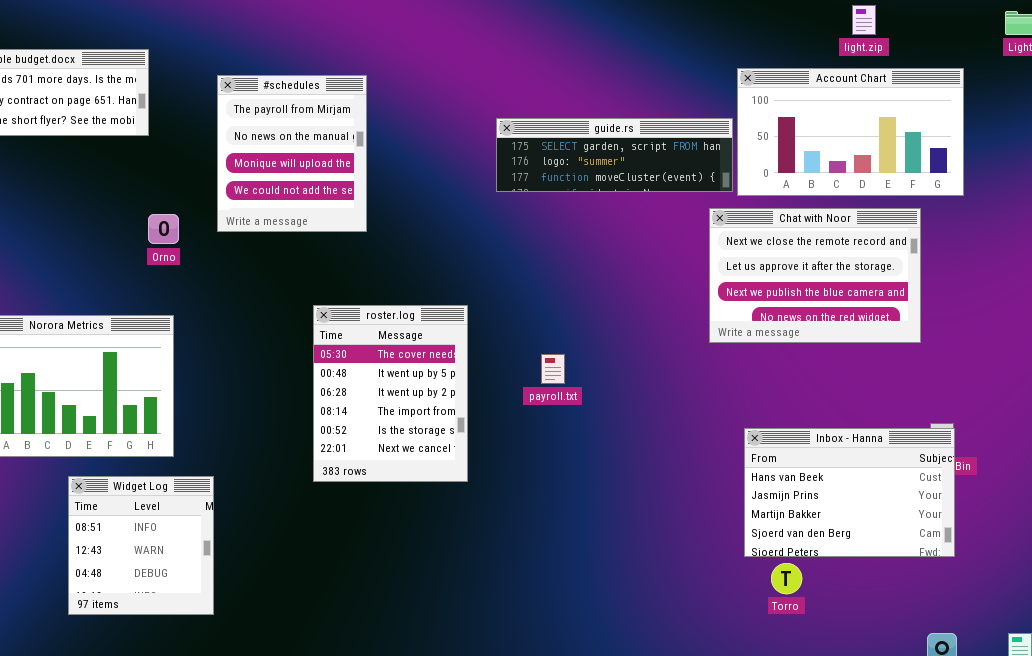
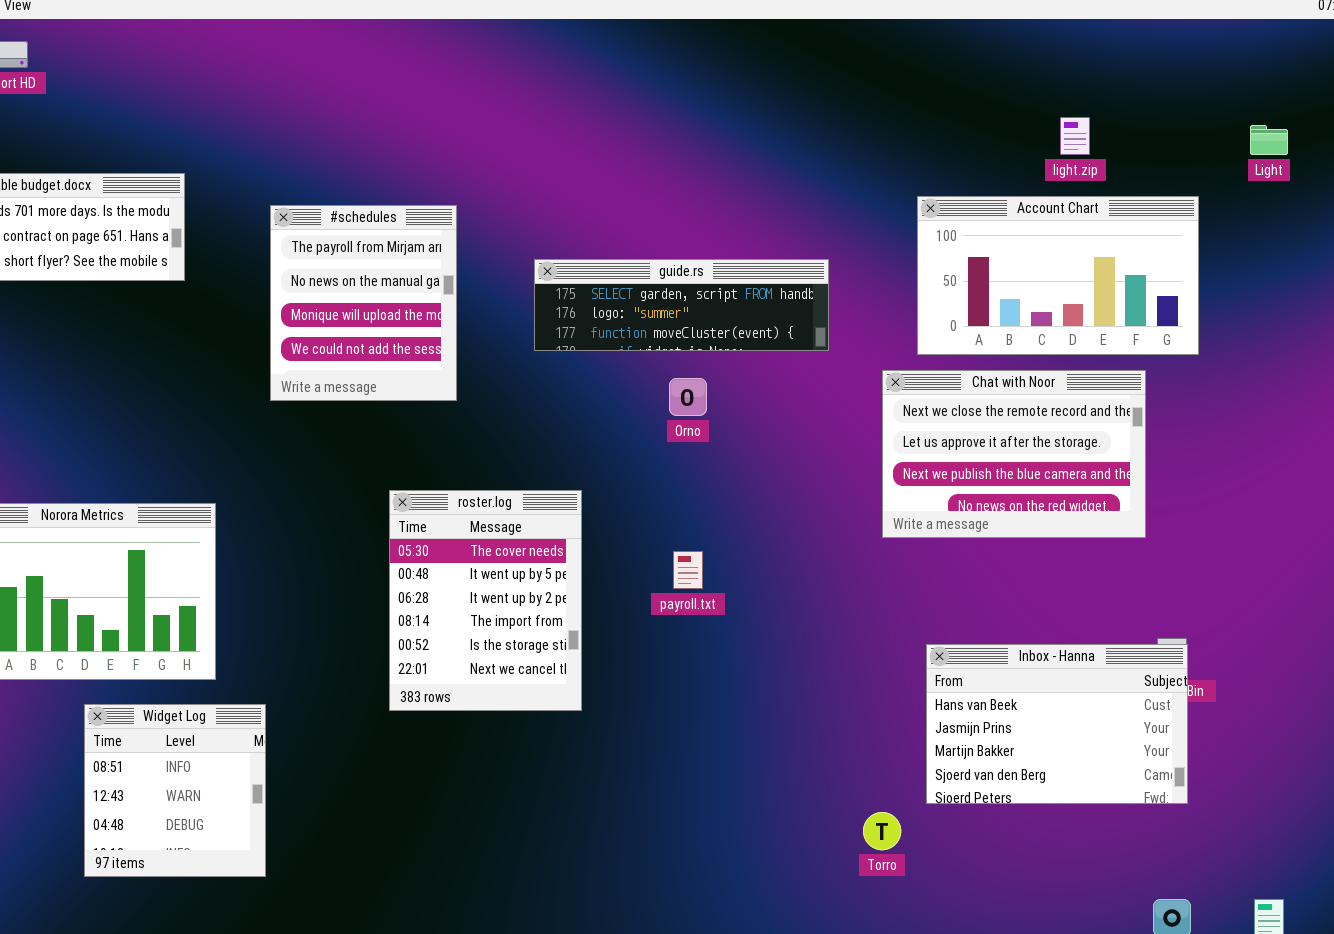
guide.rs: [496,118,733,192] -> [534,259,829,351], moved
Orno: [148,214,179,244] -> [669,378,707,416], moved
Torro: [771,563,802,594] -> [863,812,901,850], moved

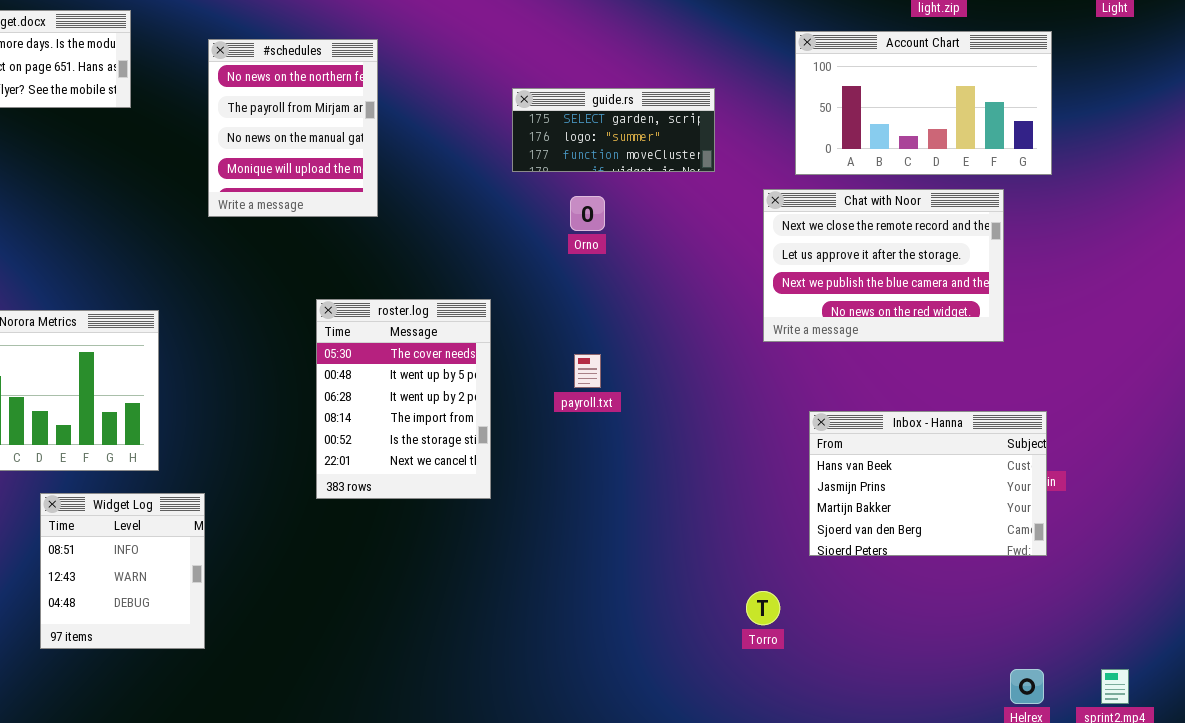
#schedules: [270,205,457,401] -> [208,39,378,217], scrolled up 1 row
guide.rs: [534,259,829,351] -> [512,88,715,172], resized
Inbox - Hanna: [926,644,1188,804] -> [809,411,1047,556], moved

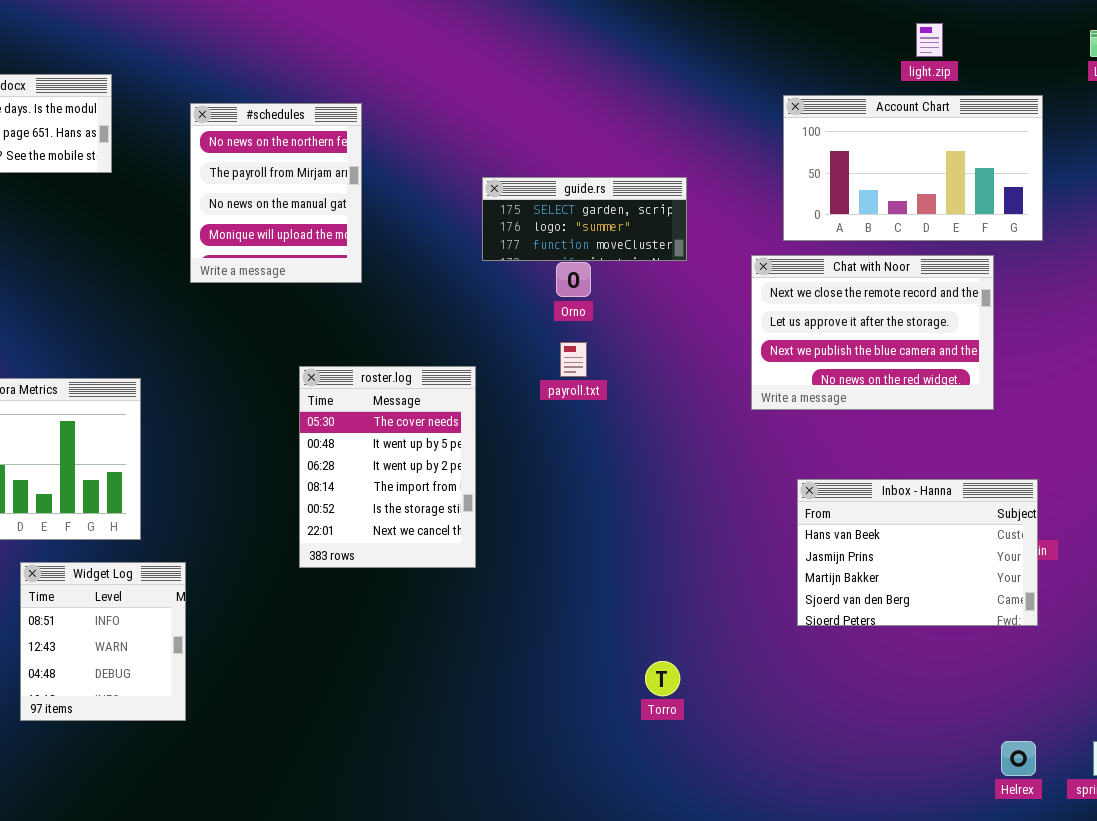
guide.rs: [512,88,715,172] -> [482,177,687,261], moved
payroll.txt: [574,354,601,388] -> [560,342,587,377], moved
Torro: [746,591,780,625] -> [645,661,680,696], moved

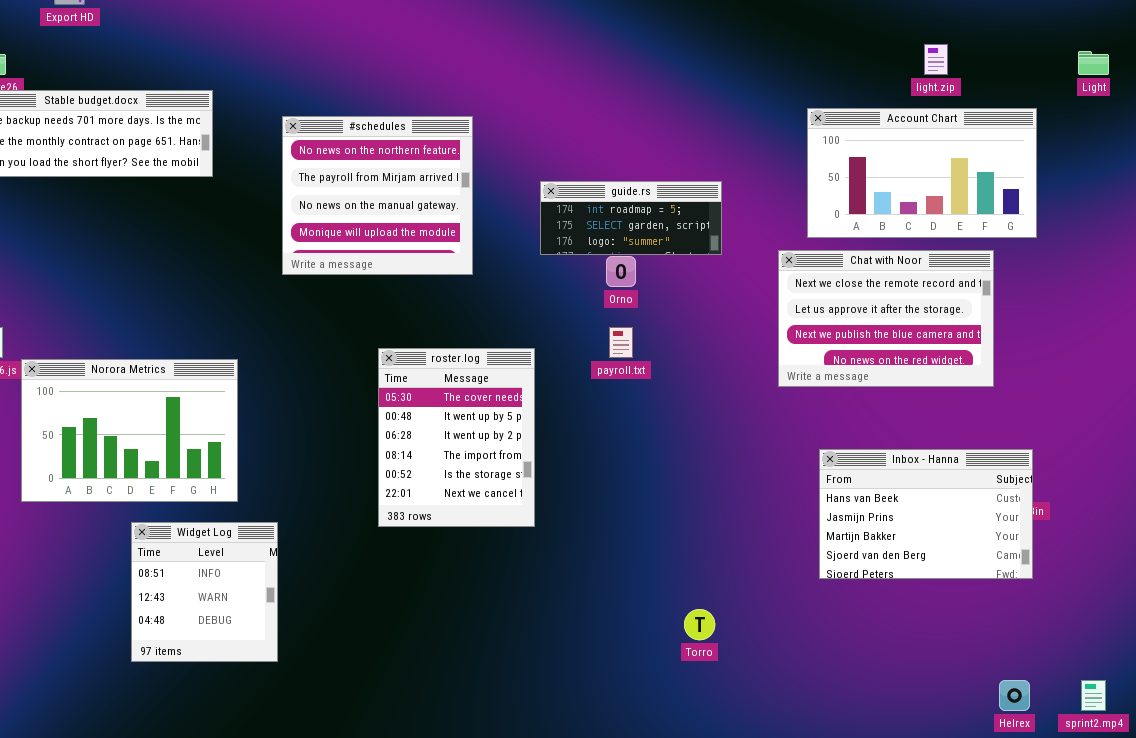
#schedules: [190,103,362,283] -> [282,116,473,275], resized
guide.rs: [482,177,687,261] -> [540,181,722,255], scrolled up 1 row

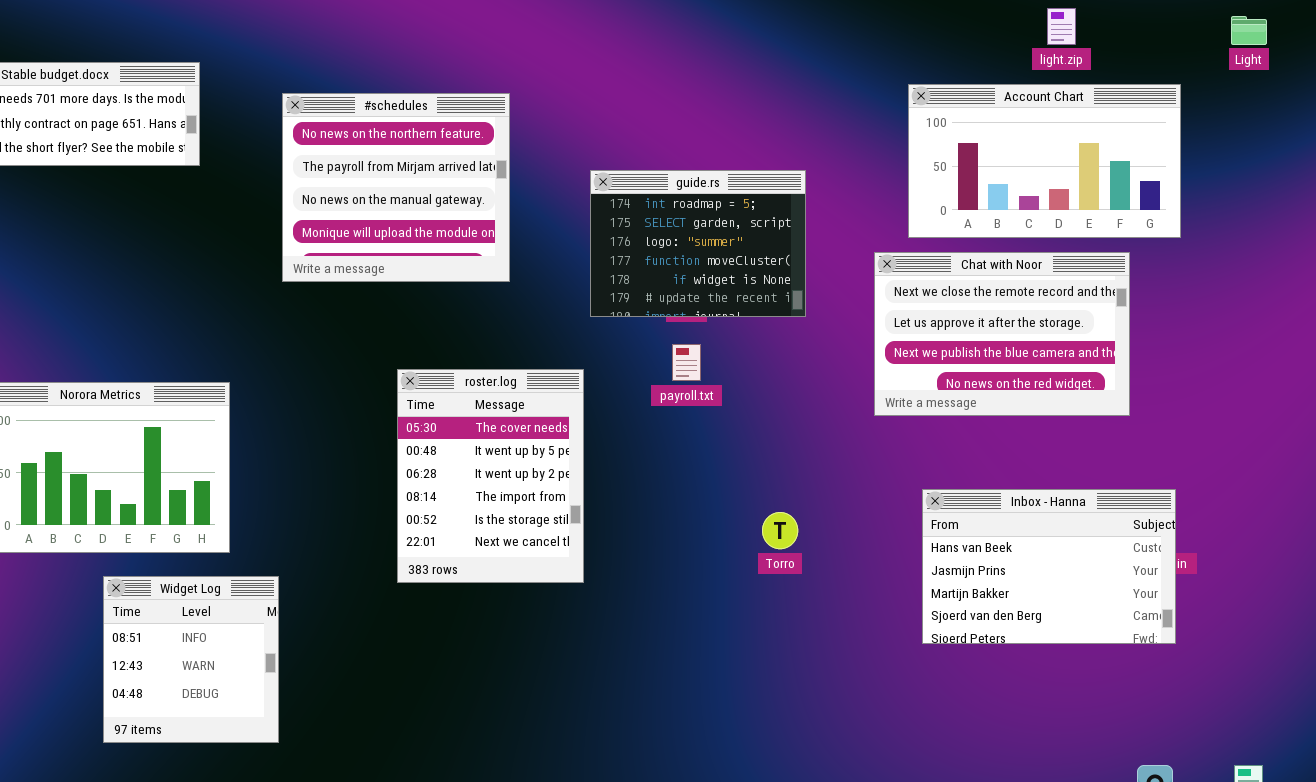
guide.rs: [540,181,722,255] -> [590,170,806,317], resized
Torro: [684,609,715,640] -> [762,512,798,549], moved

